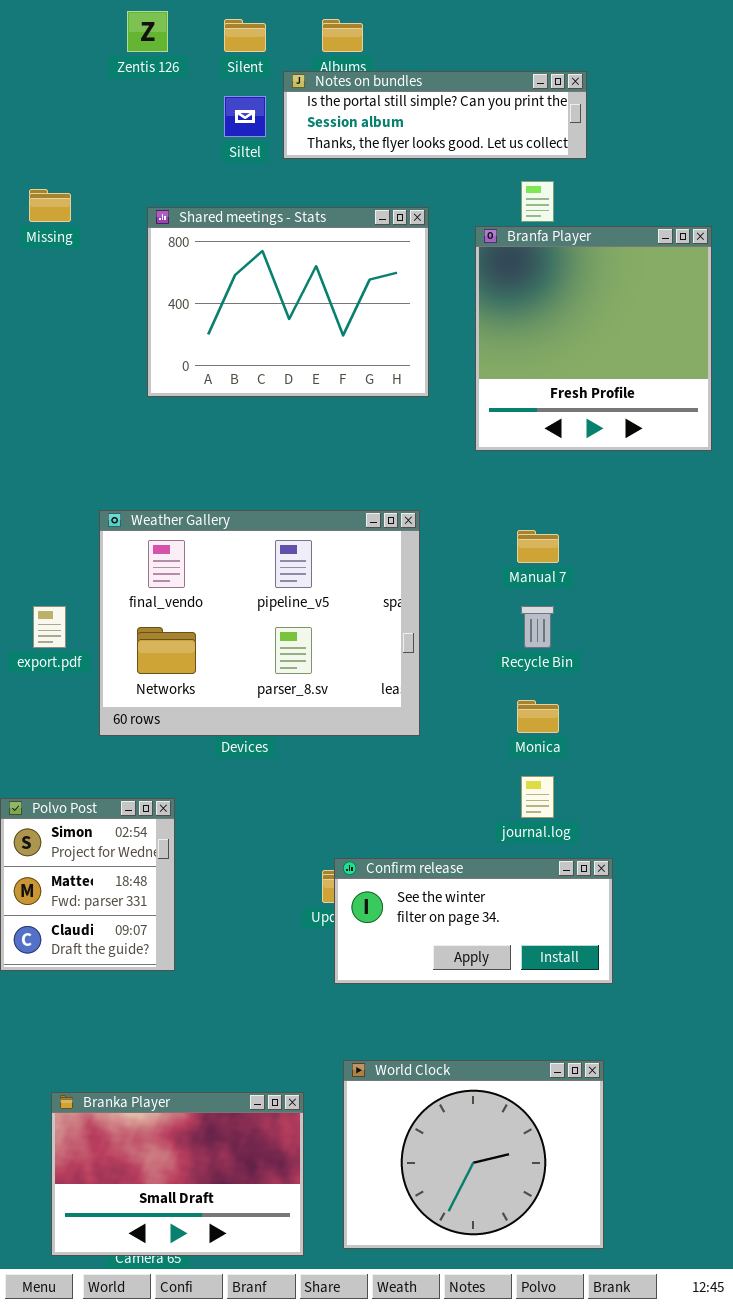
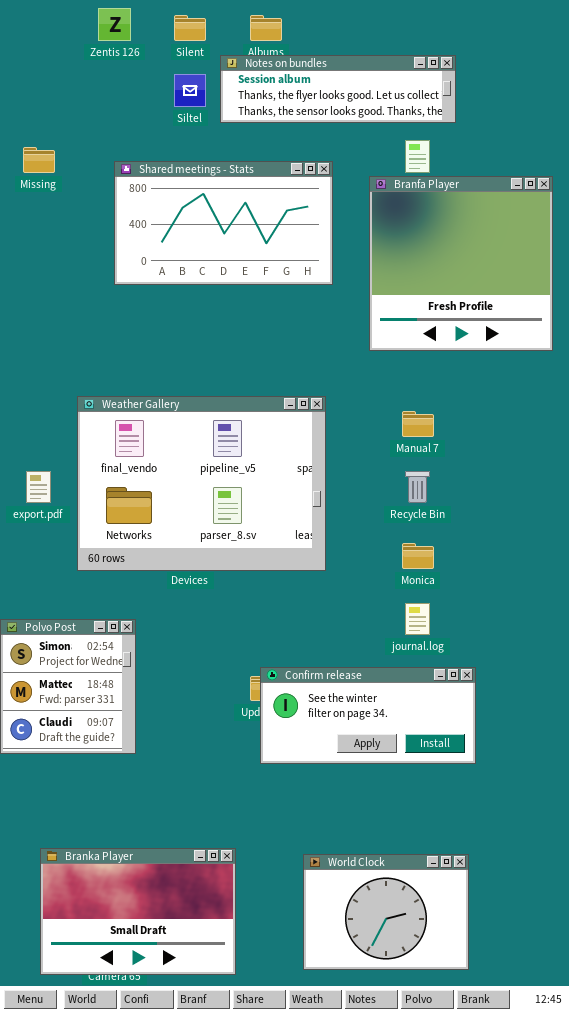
Notes on bundles: [283,71,587,159] -> [220,55,456,123], scrolled down 1 row
Shared meetings - Stats: [147,207,429,397] -> [114,161,333,285], resized
World Clock: [343,1060,604,1249] -> [303,854,469,970], resized

